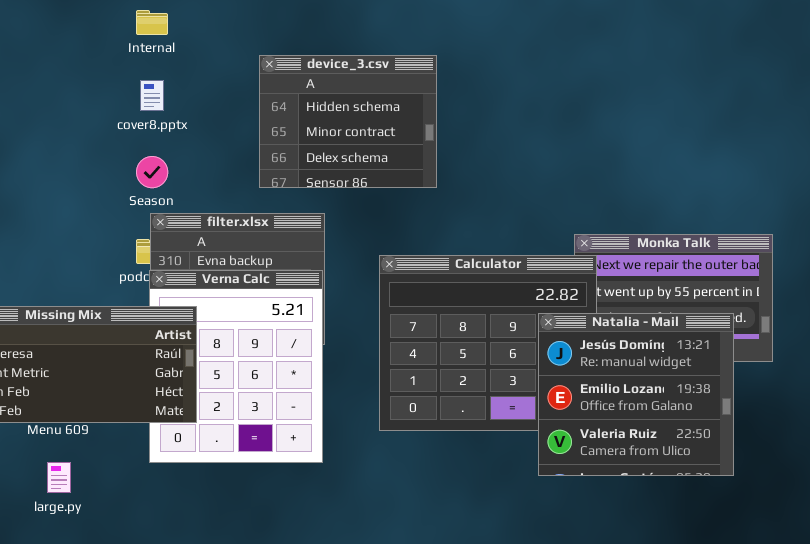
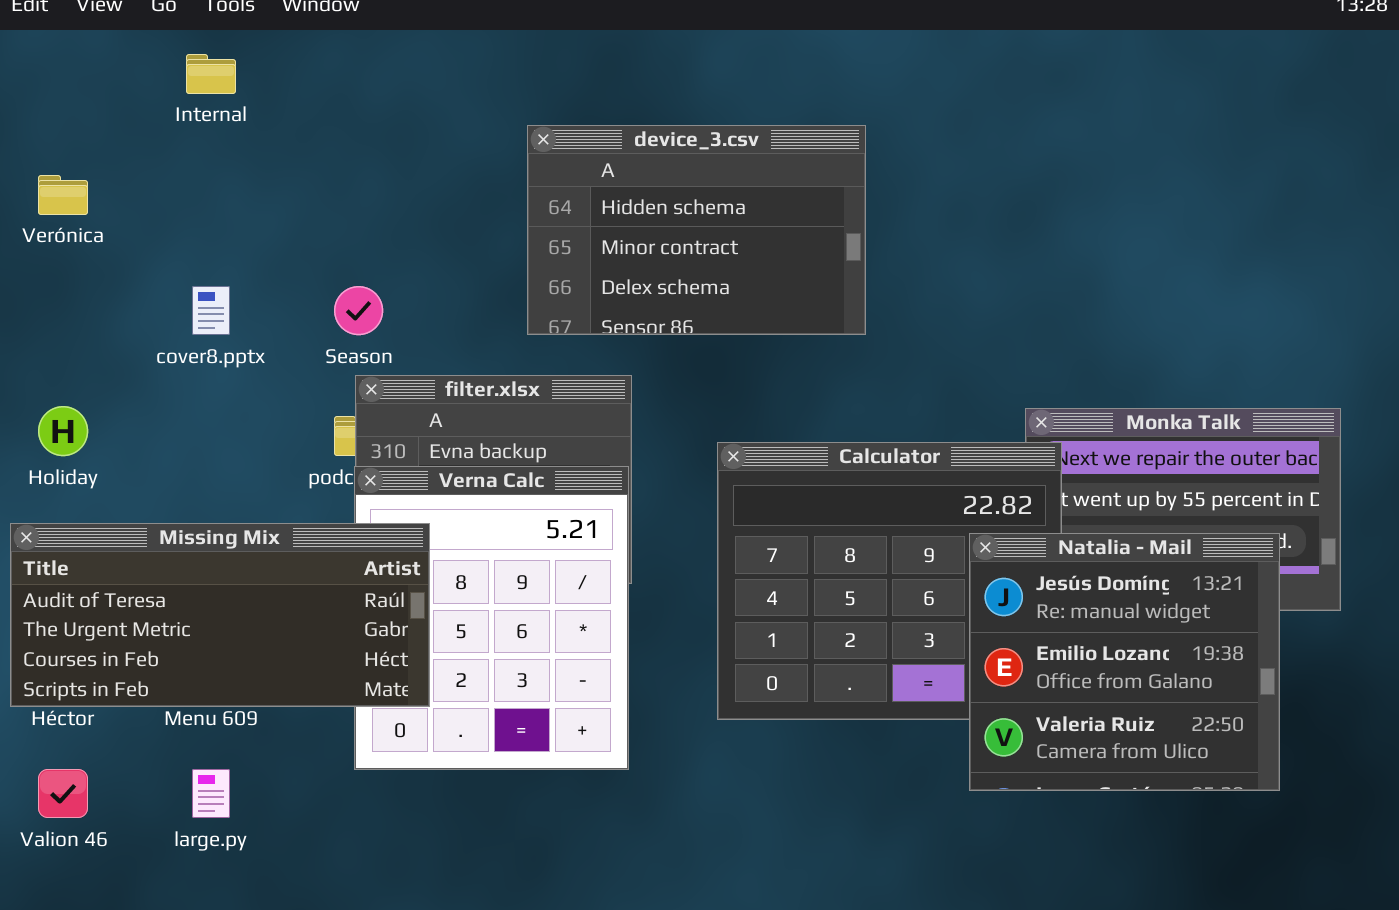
Internal: [136,10,168,35] -> [186,54,236,94], moved
device_3.csv: [259,55,437,188] -> [527,125,866,335], resized
cover8.pptx: [140,80,164,111] -> [192,286,230,335], moved

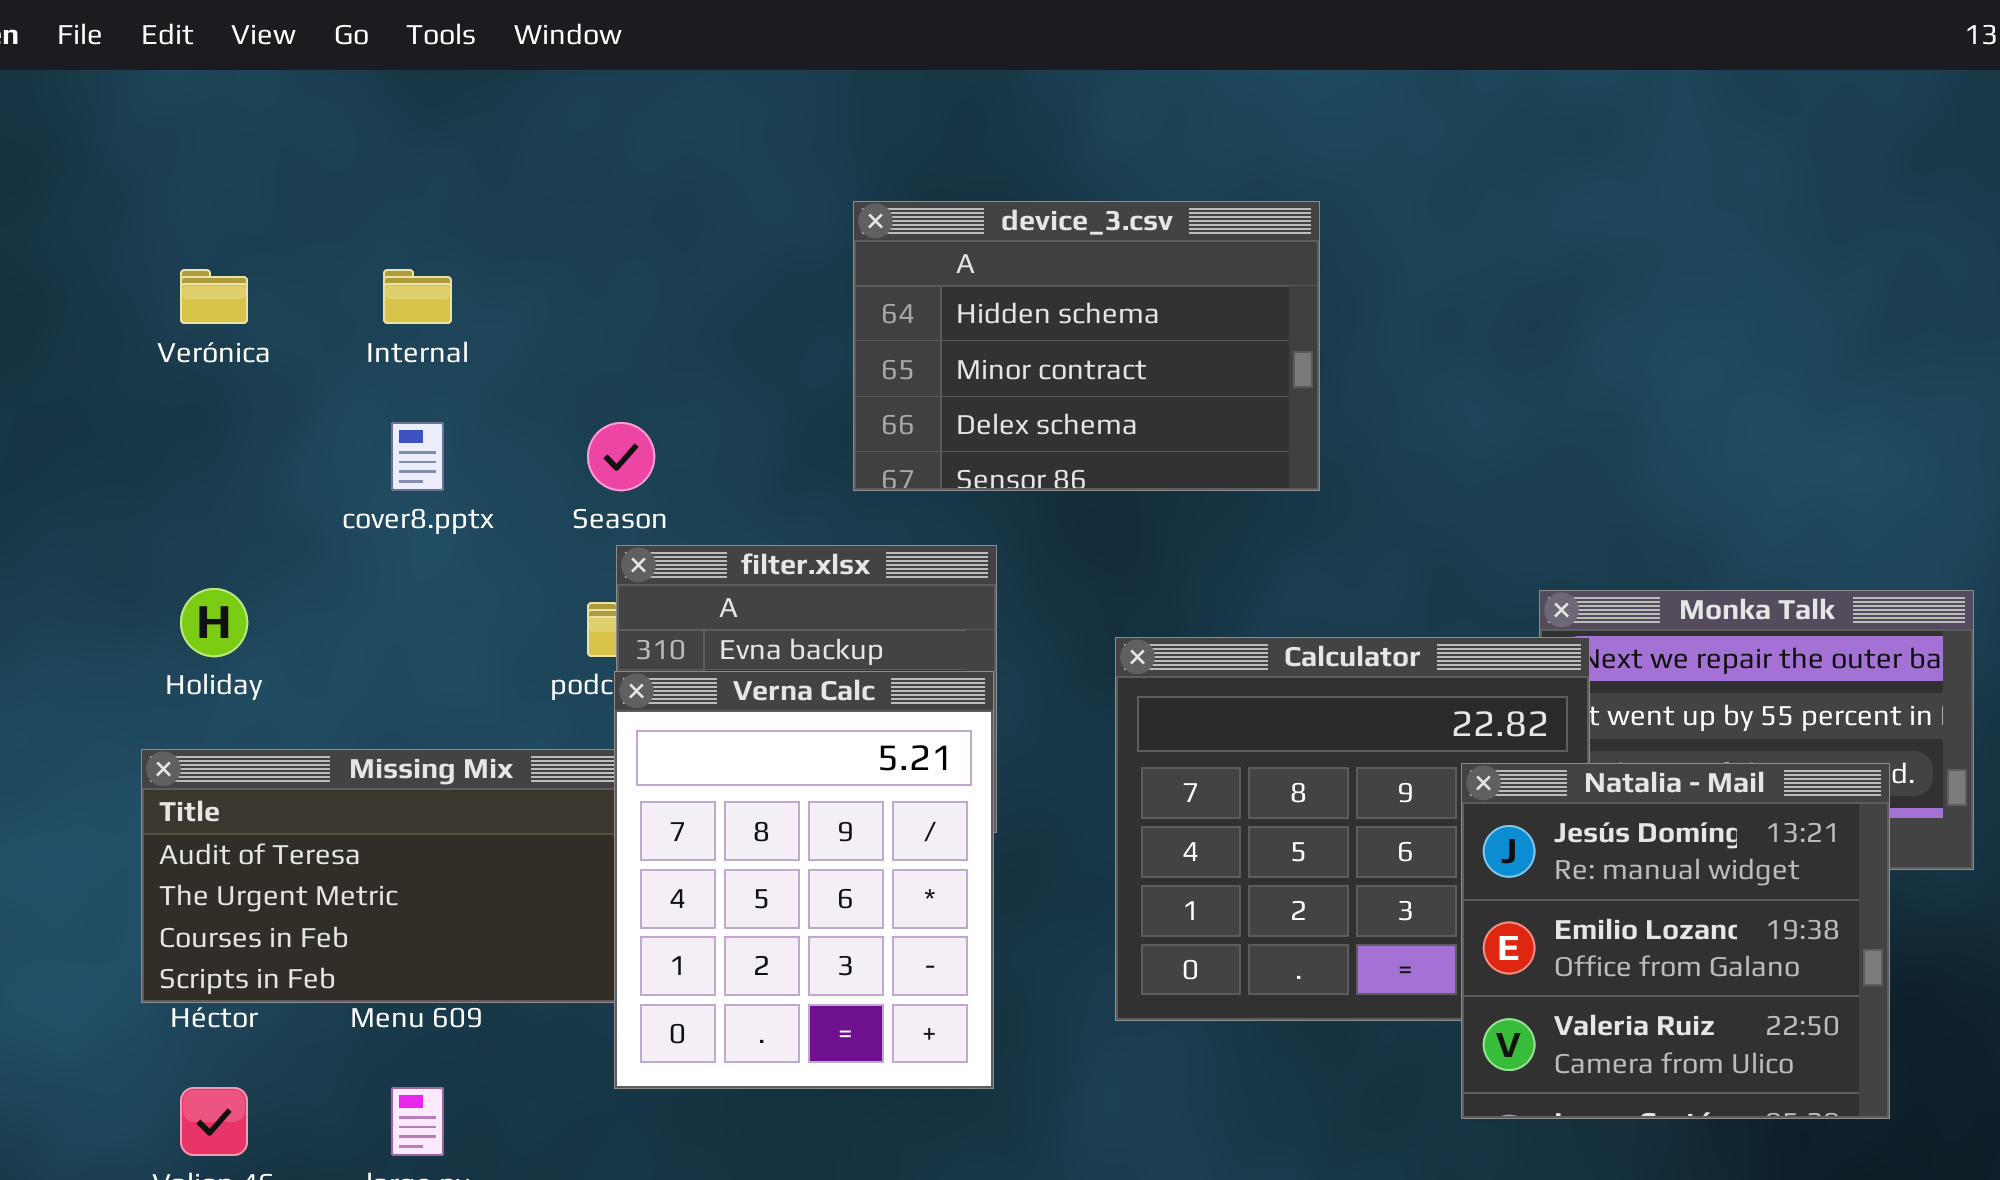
Internal: [186,54,236,94] -> [383,269,452,324], moved
Verna Calc: [354,466,629,770] -> [614,671,994,1089], raised

